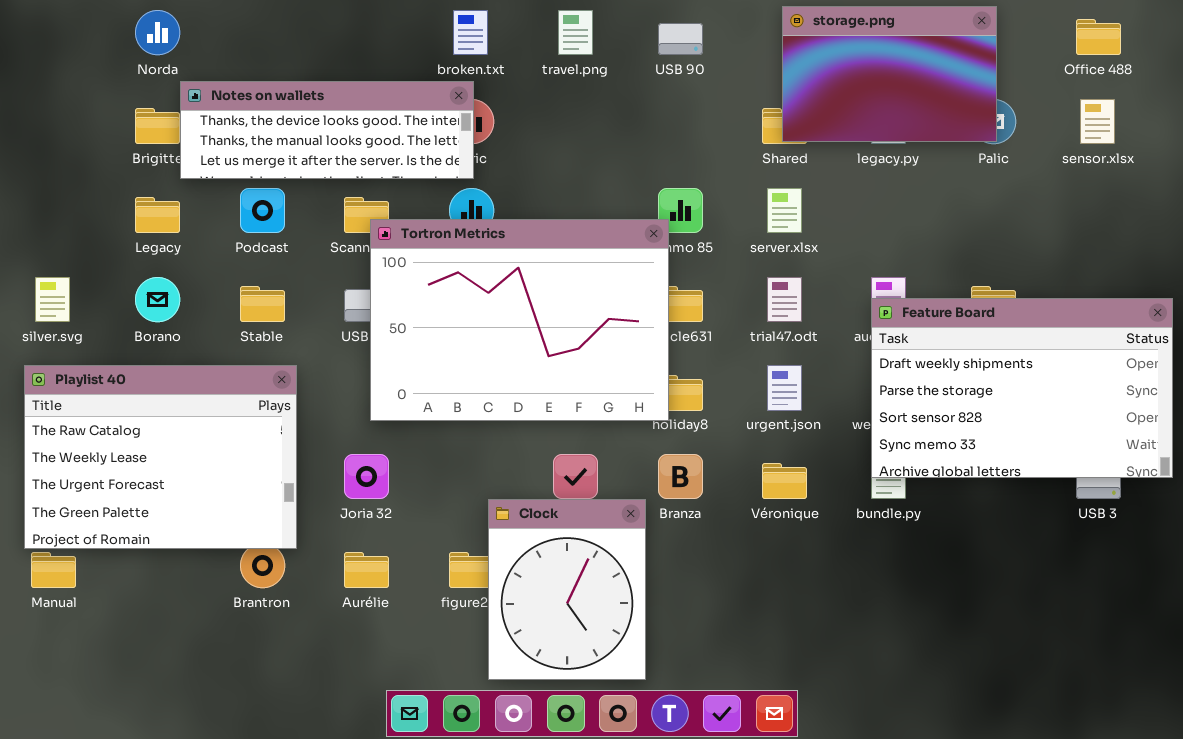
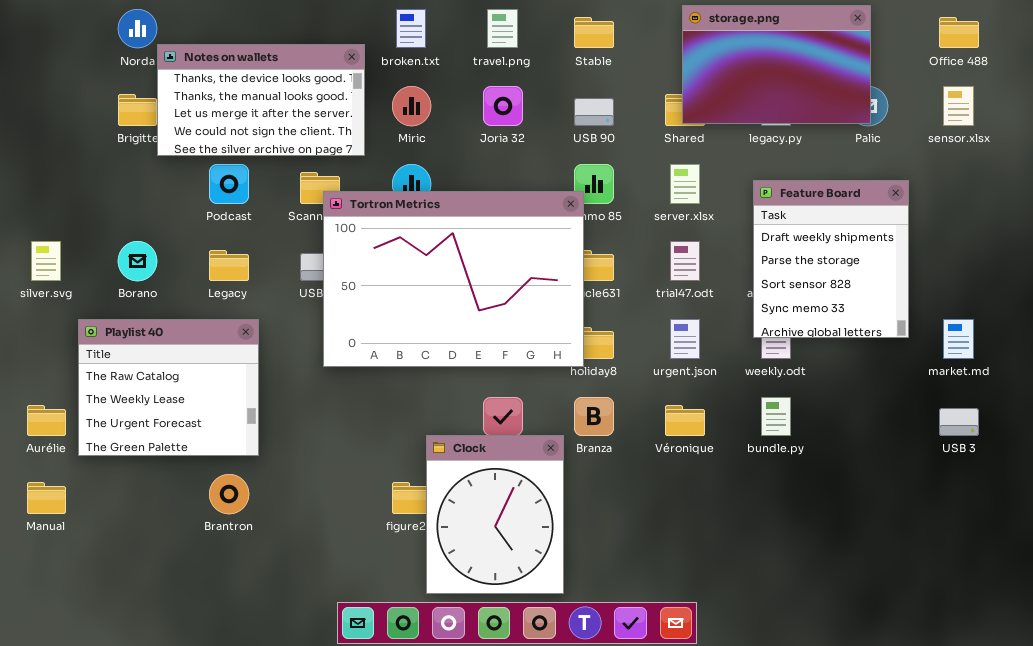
USB 90: [658,23,703,55] -> [574,98,614,126], moved
Notes on wallets: [180,81,474,179] -> [157,44,365,156], resized
Legacy: [135,197,180,233] -> [209,250,249,281], moved
Stable: [240,286,285,322] -> [574,17,614,48], moved
Feature Board: [871,298,1173,478] -> [753,180,909,338], moved, resized
Playlist 40: [24,365,297,549] -> [78,319,259,456], resized
Joria 32: [344,454,389,499] -> [483,86,523,126], moved
Aurélie: [344,552,389,588] -> [27,405,66,436], moved

